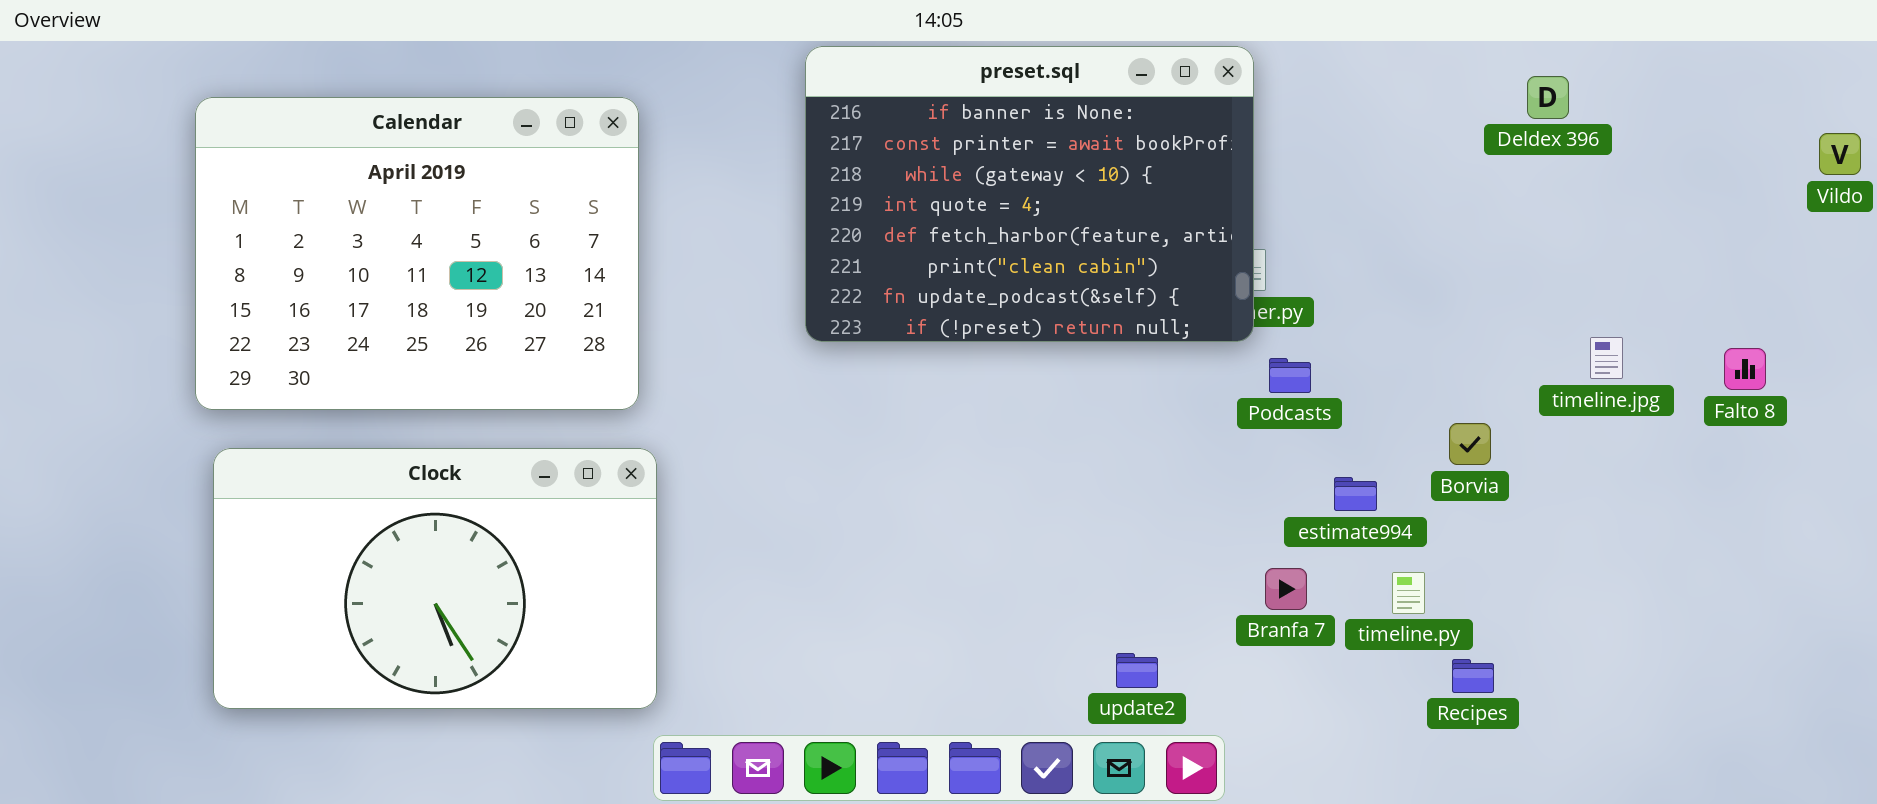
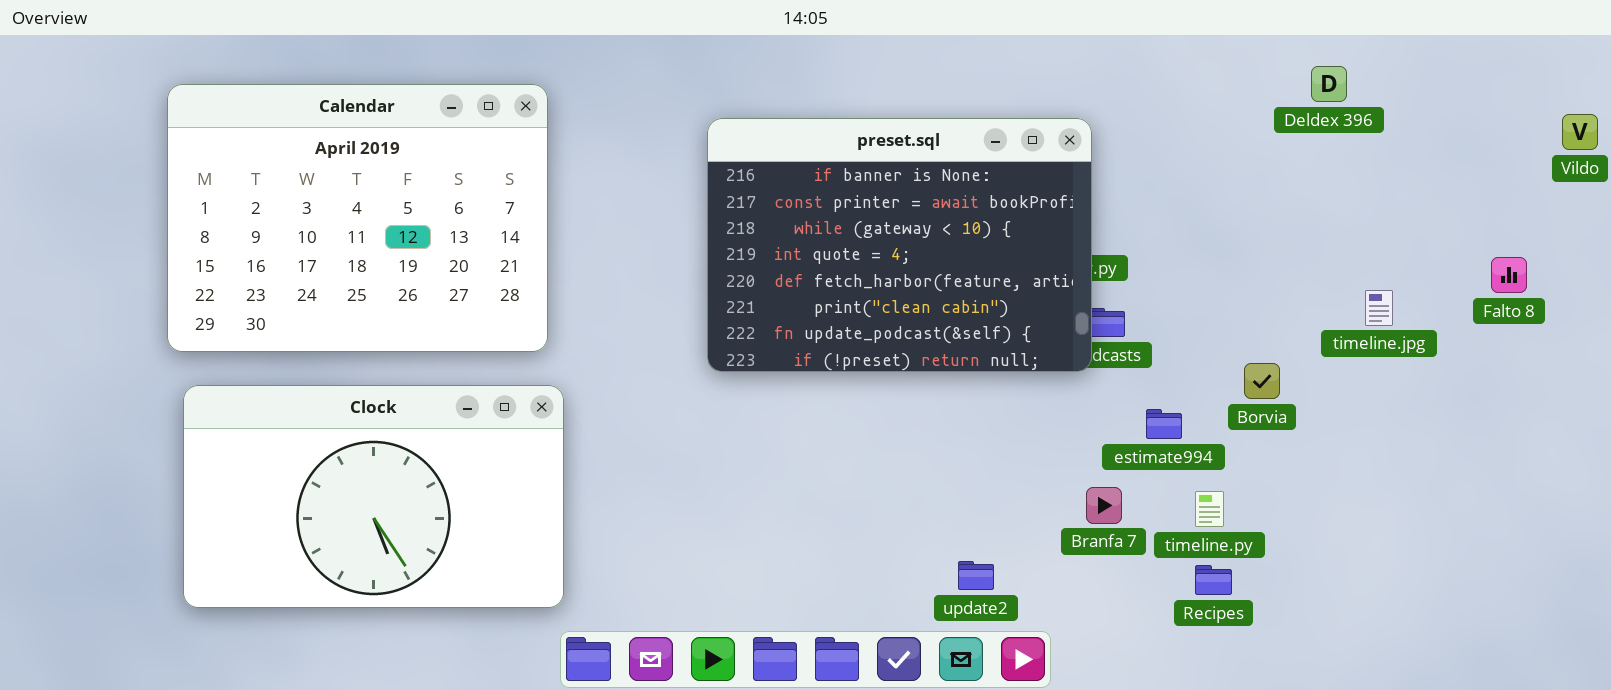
preset.sql: [805,46,1254,342] -> [707,118,1092,372], moved
Falto 8: [1724,348,1766,390] -> [1491,257,1527,293], moved
Recipes: [1452,659,1494,693] -> [1195,565,1232,595], moved

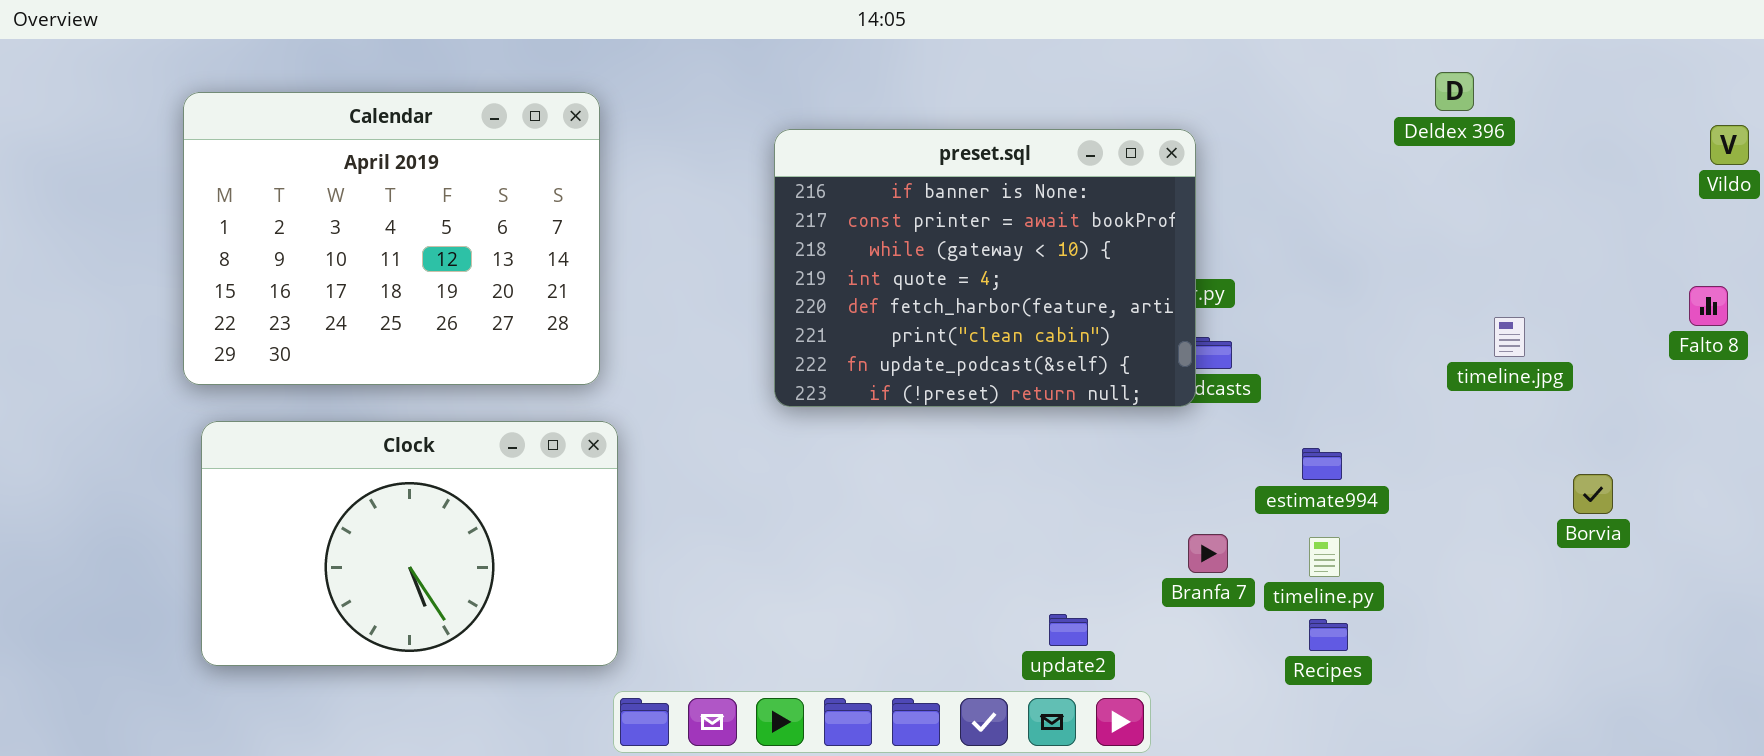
Falto 8: [1491,257,1527,293] -> [1689,286,1728,326], moved
Borvia: [1244,363,1280,399] -> [1573,474,1613,514], moved
estimate994: [1146,409,1182,439] -> [1302,448,1342,480], moved

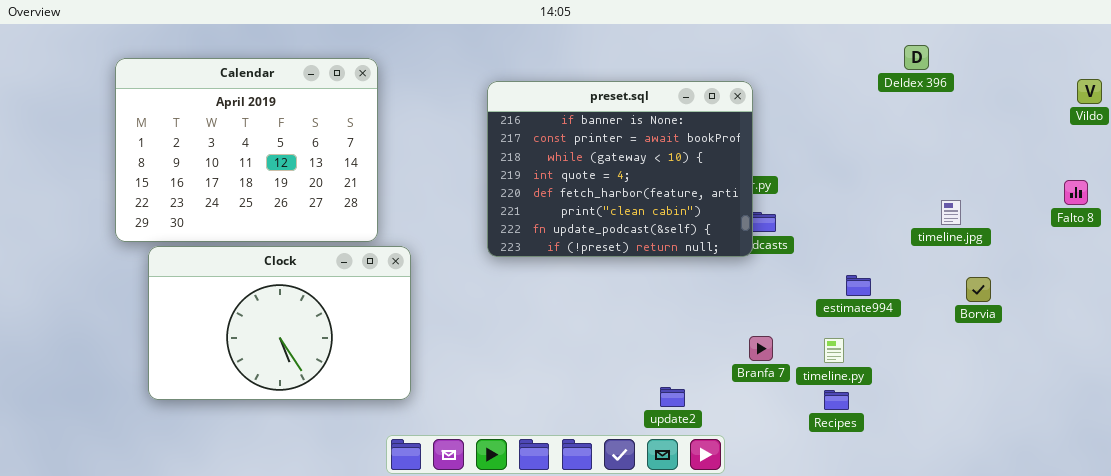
Clock: [201,421,618,666] -> [148,246,411,400], moved
estimate994: [1302,448,1342,480] -> [846,275,871,296], moved
Borvia: [1573,474,1613,514] -> [966,277,991,302], moved

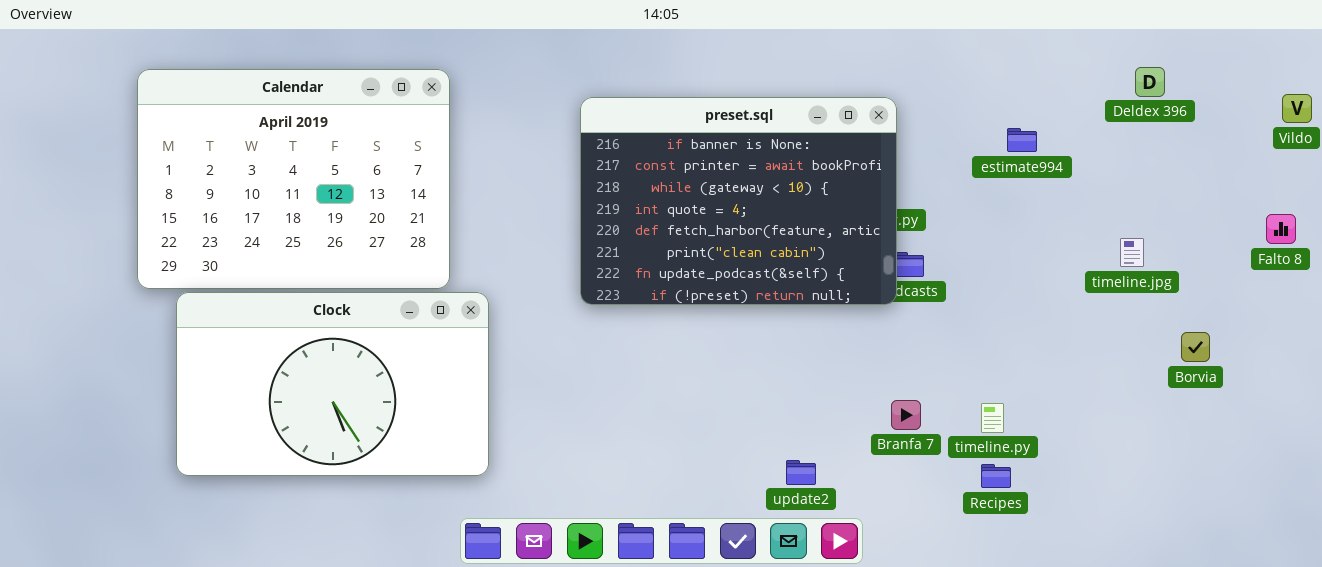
Deldex 396: [904,45,929,70] -> [1135,67,1165,97], moved
estimate994: [846,275,871,296] -> [1007,128,1037,152], moved
Borvia: [966,277,991,302] -> [1181,332,1210,362], moved

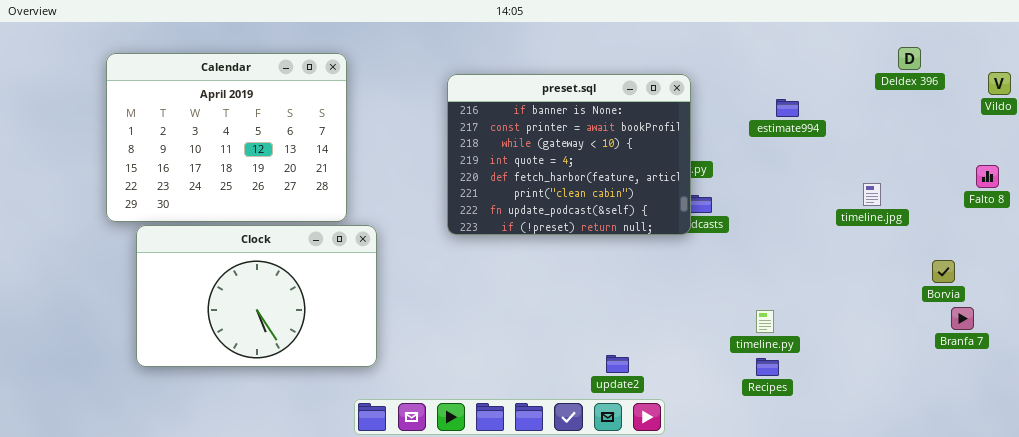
Deldex 396: [1135,67,1165,97] -> [898,47,921,70], moved
Borvia: [1181,332,1210,362] -> [932,260,955,283], moved
Branfa 7: [891,400,921,430] -> [951,307,974,330], moved

